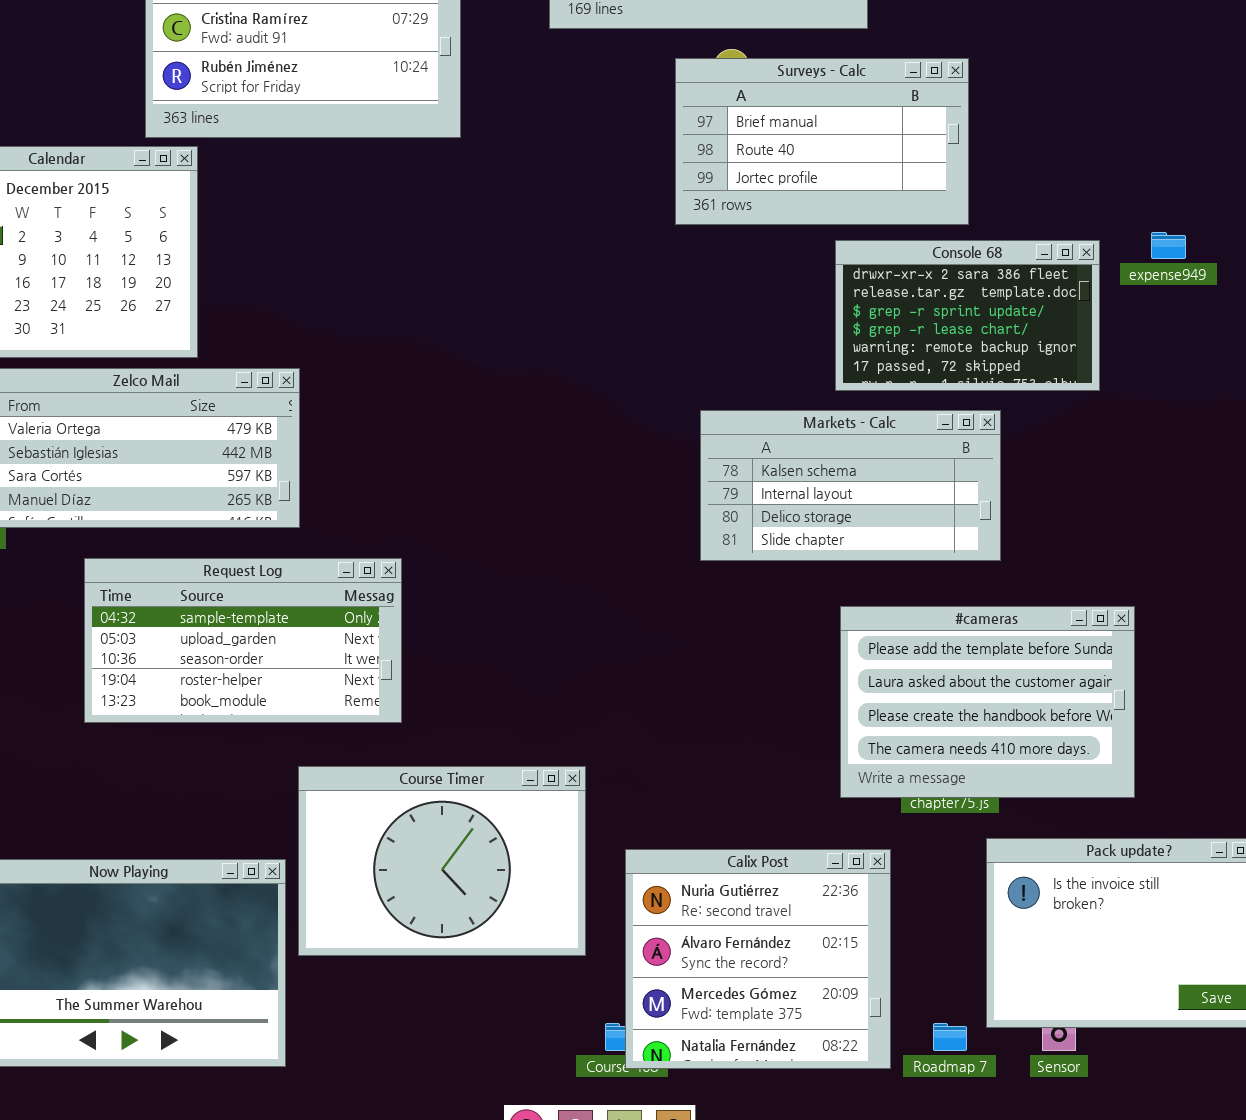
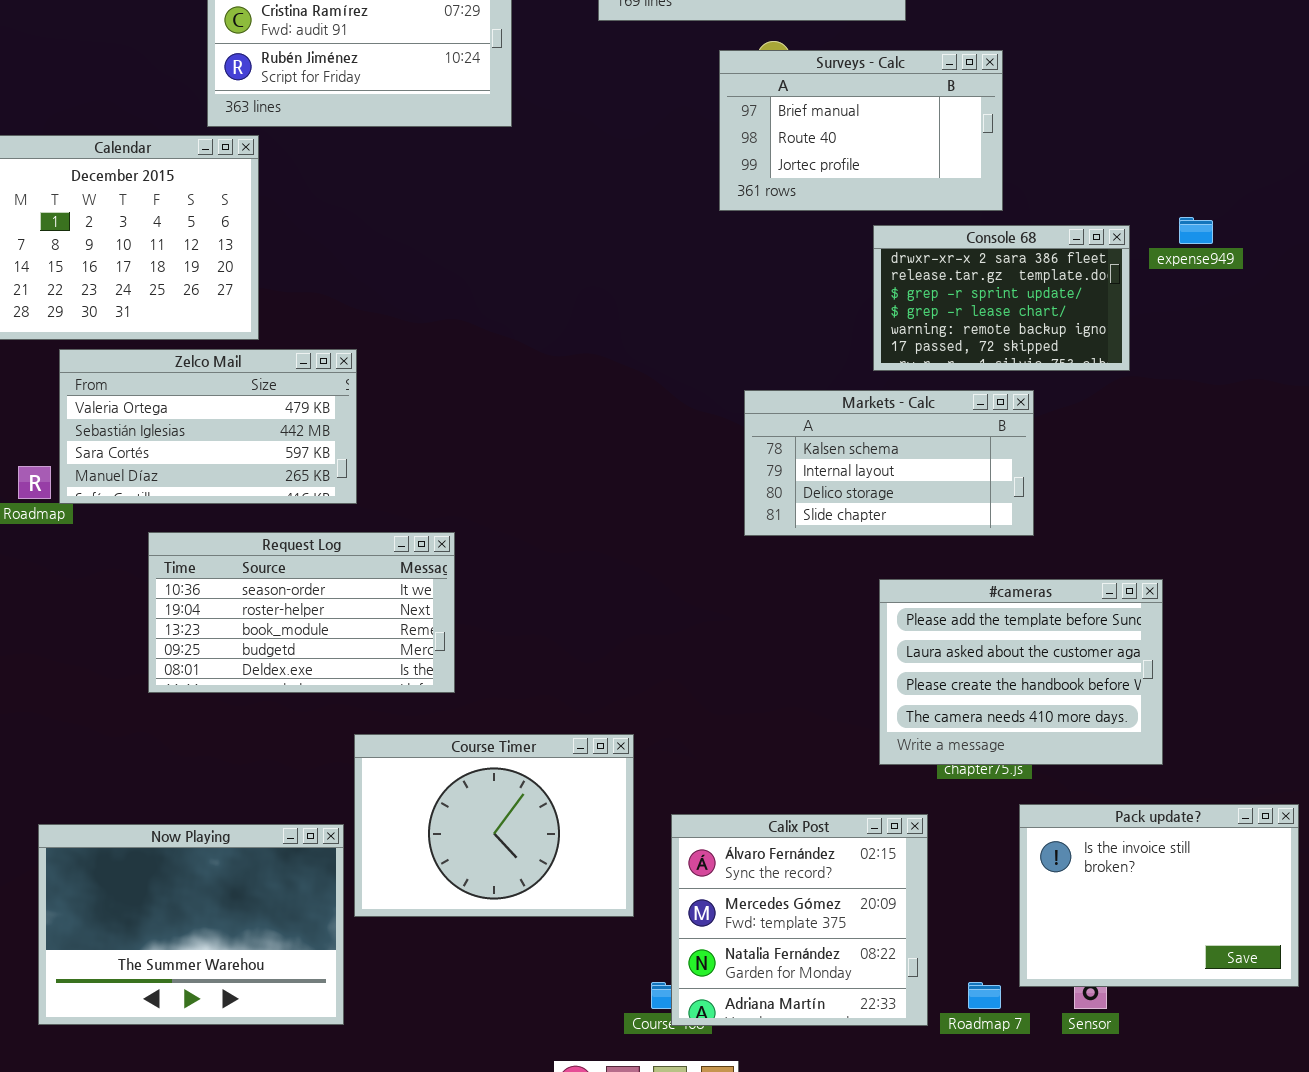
Request Log: [84,558,402,723] -> [148,532,455,693], scrolled down 2 rows
Calix Post: [625,849,891,1069] -> [671,814,928,1026], scrolled down 1 row

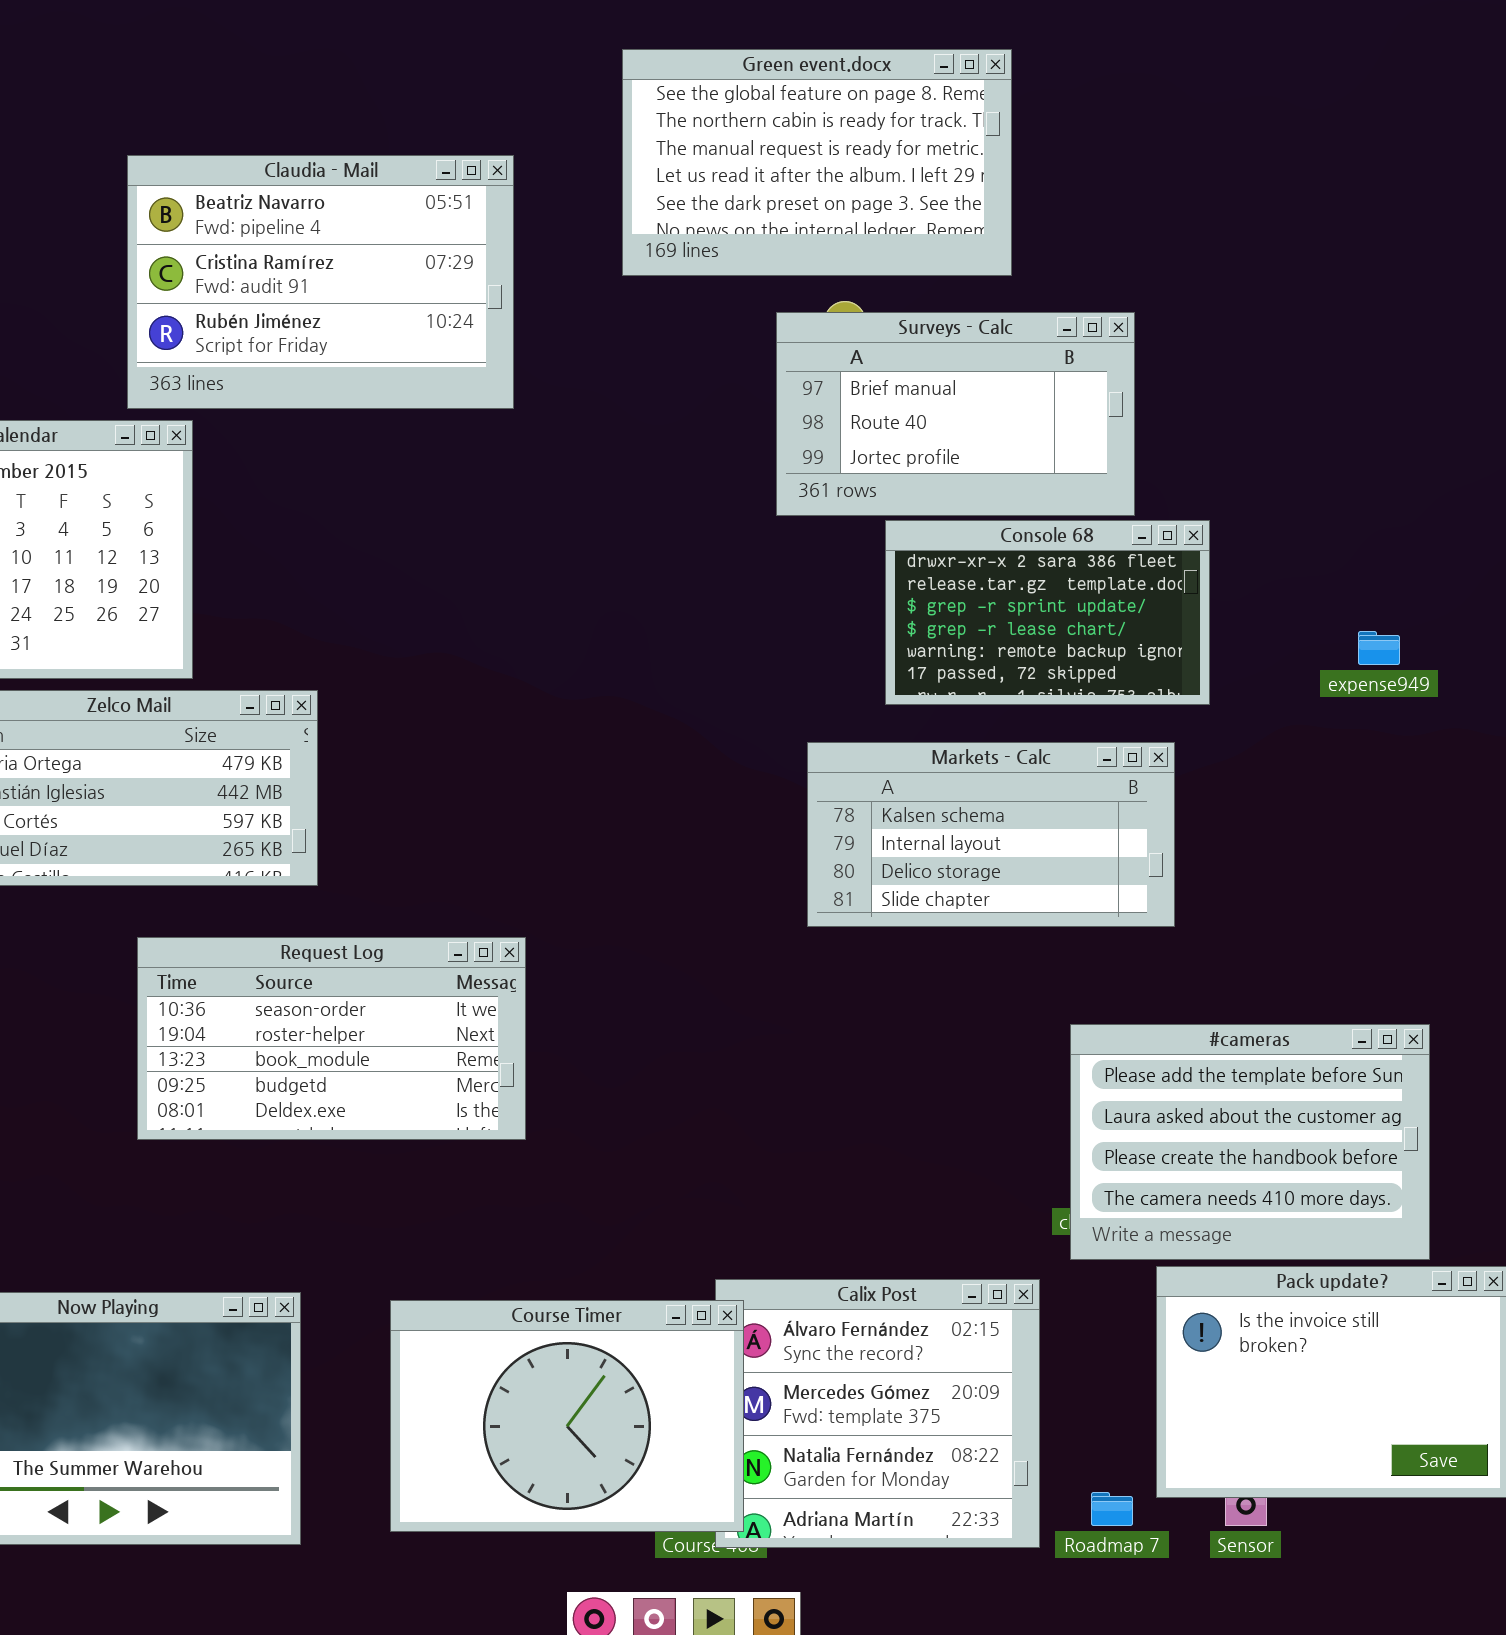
expense949: [1179,217,1213,244] -> [1358,631,1400,665], moved
Console 68: [873,225,1130,371] -> [885,520,1210,705], moved
Request Log: [148,532,455,693] -> [137,937,526,1140], moved
#cameras: [879,579,1163,765] -> [1070,1024,1430,1260], moved
Course Timer: [354,734,634,917] -> [390,1300,744,1532], moved

